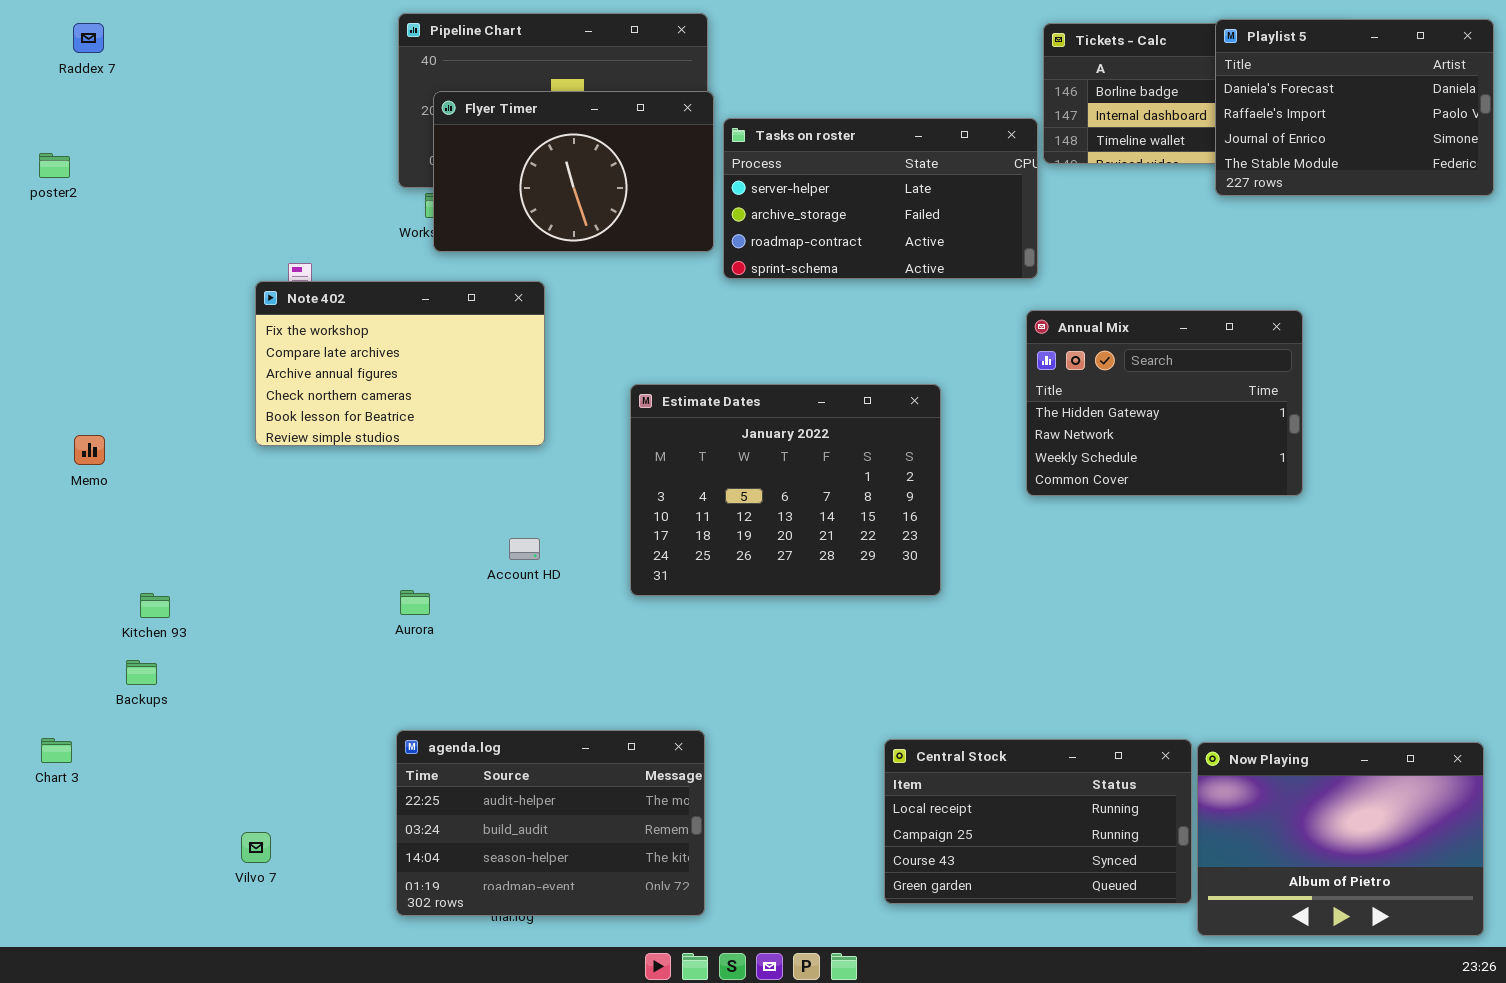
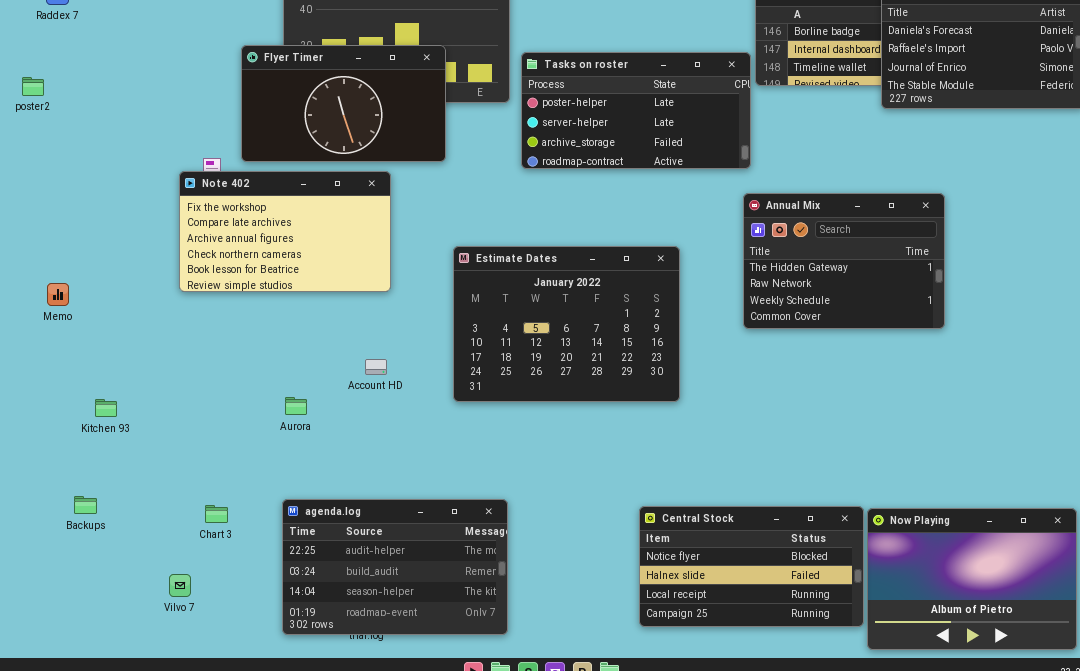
Flyer Timer: [433,91,714,252] -> [241,45,446,162], moved
Tasks on roster: [723,118,1038,279] -> [521,52,751,169], scrolled up 1 row
Backups: [126,660,157,685] -> [74,496,97,514], moved
Chart 3: [41,738,72,763] -> [205,505,228,523], moved
Central Stock: [884,739,1192,904] -> [639,506,864,627], scrolled up 2 rows

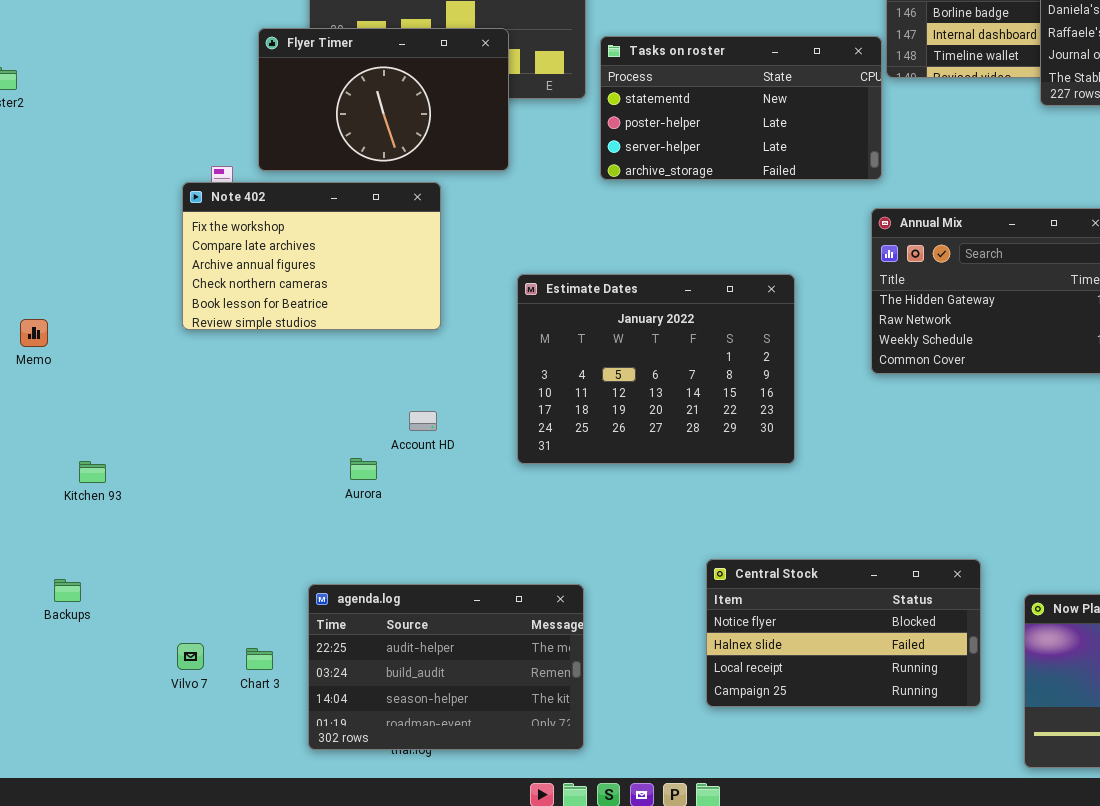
Tasks on roster: [521,52,751,169] -> [600,36,882,180], scrolled up 1 row
Aurora: [285,397,307,415] -> [350,458,377,480], moved
Chart 3: [205,505,228,523] -> [246,648,273,670], moved
Central Stock: [639,506,864,627] -> [706,559,981,707], moved
Vilvo 7: [169,574,191,597] -> [177,643,204,670], moved

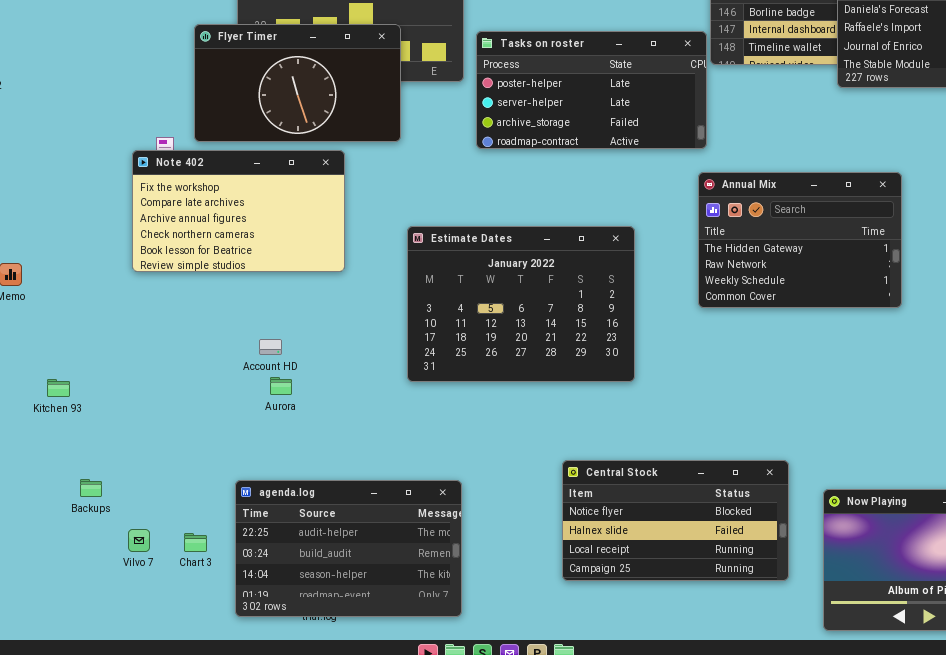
Tasks on roster: [600,36,882,180] -> [476,31,707,149], scrolled down 1 row
Account HD: [409,411,437,431] -> [259,339,282,355], moved
Backups: [54,579,81,602] -> [80,479,102,497], moved

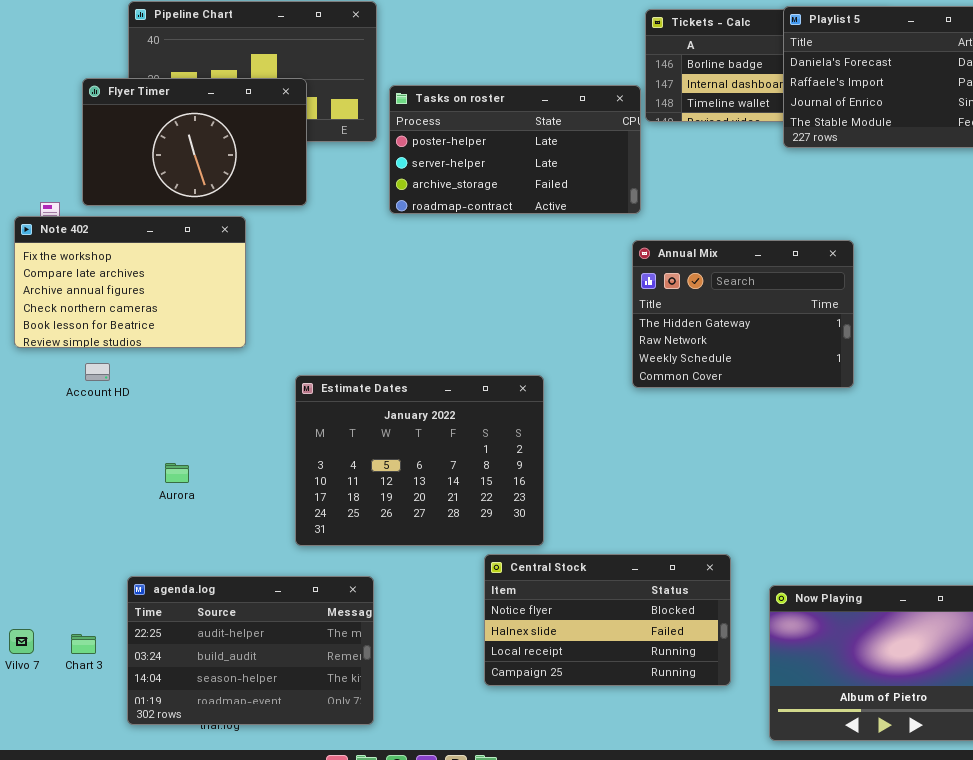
Estimate Dates: [407,226,635,382] -> [295,375,544,546], moved
Account HD: [259,339,282,355] -> [85,363,110,381], moved

